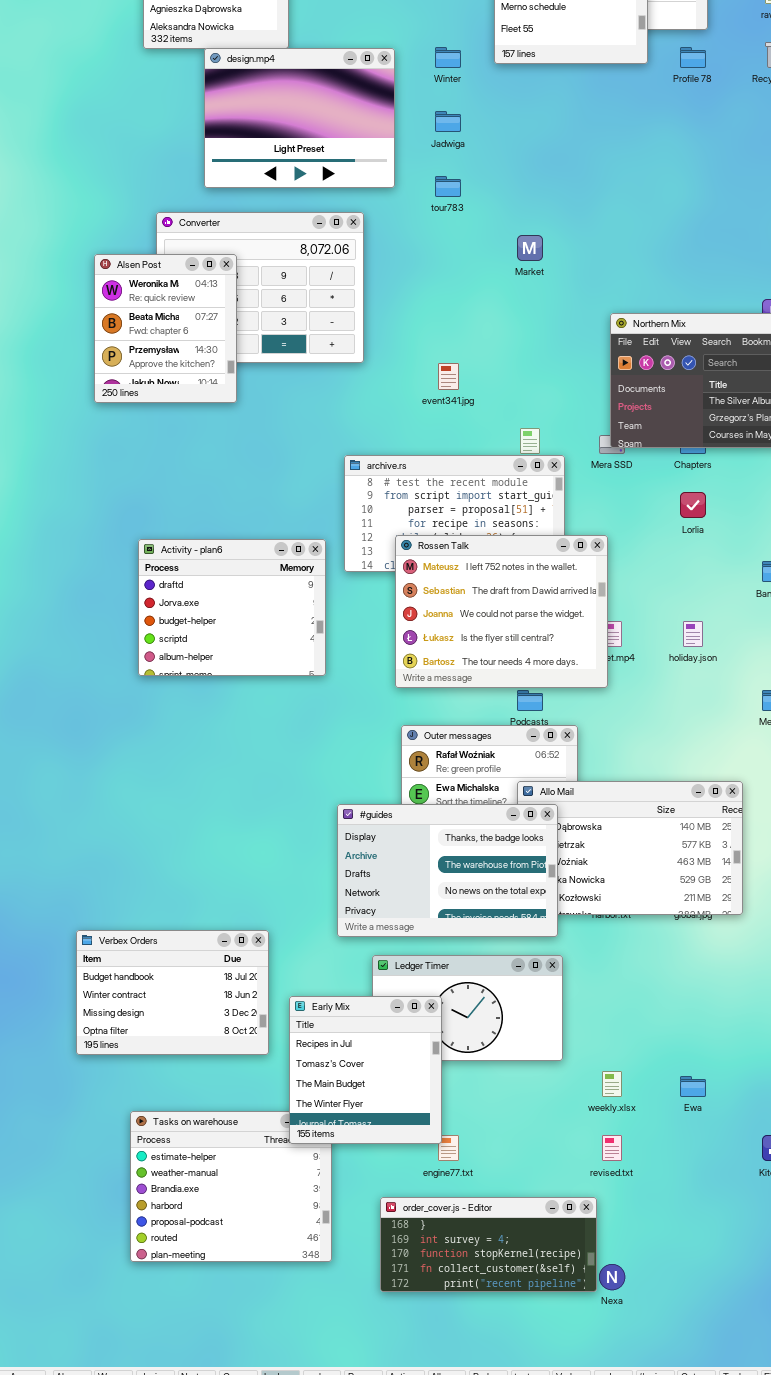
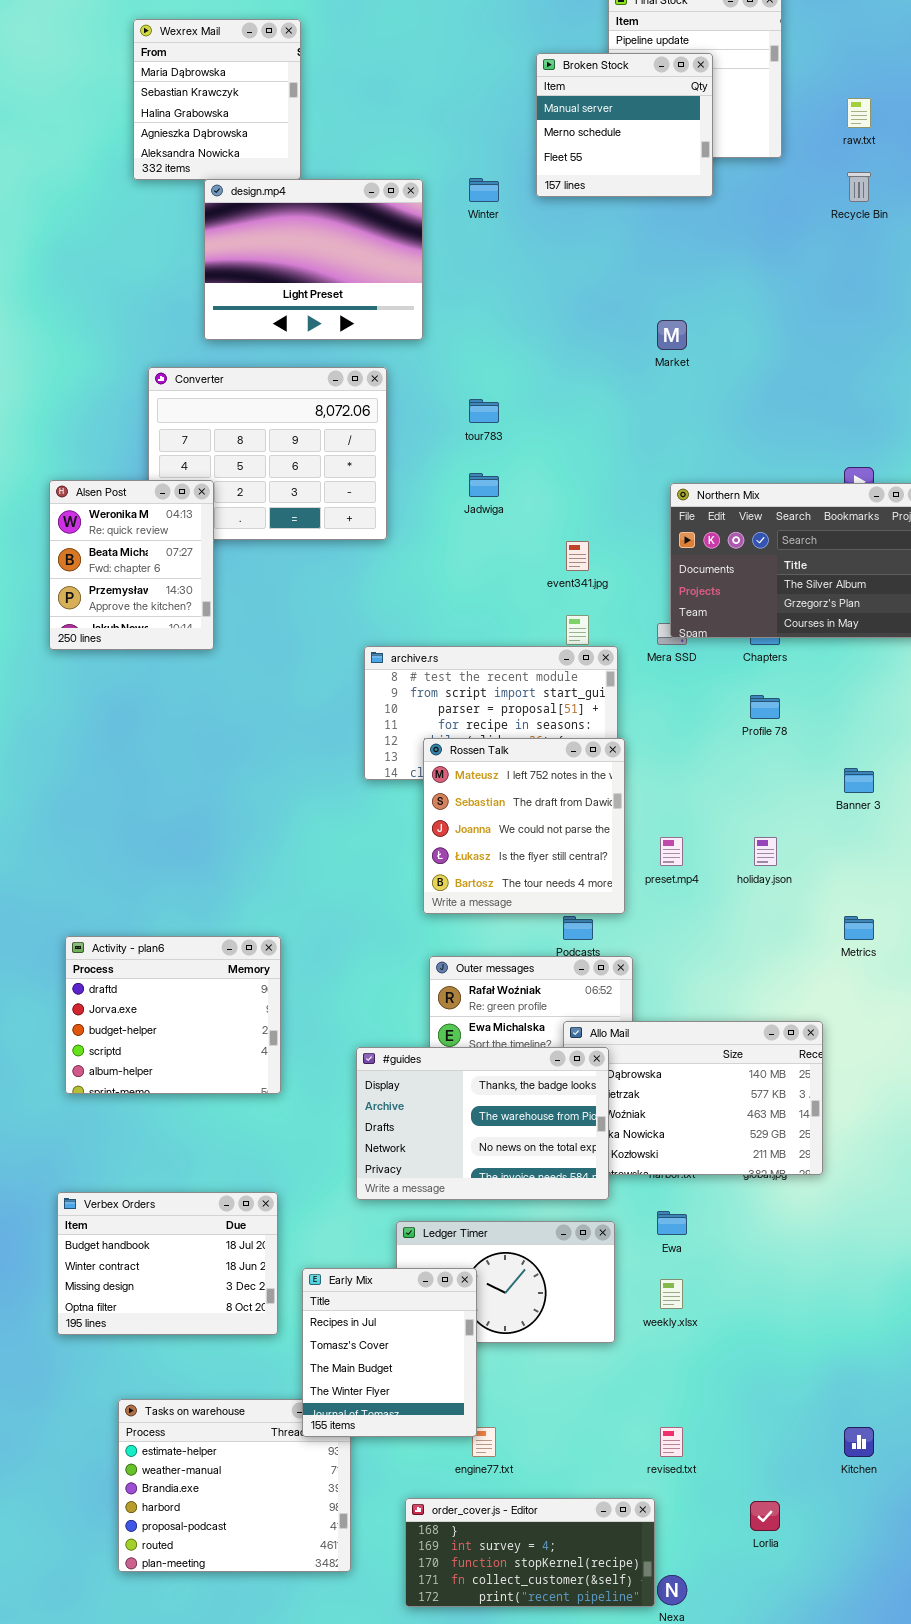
Profile 78: [680,47,706,68] -> [750,695,780,719], moved
Jadwiga: [435,111,461,132] -> [469,473,499,497], moved
tour783: [435,176,461,197] -> [469,399,499,423], moved
Market: [517,235,543,261] -> [657,320,687,350], moved
Alsen Post: [94,254,237,403] -> [49,480,214,650], moved
event341.jpg: [438,363,459,390] -> [566,541,589,571], moved
Lorlia: [680,492,706,518] -> [750,1501,780,1531], moved
Rossen Talk: [395,535,608,688] -> [423,738,625,914], resized
Activity - plan6: [138,539,326,676] -> [65,936,281,1094], moved
weekly.xlsx: [602,1071,622,1097] -> [660,1279,683,1309], moved
Ewa: [680,1076,706,1097] -> [657,1211,687,1235], moved

